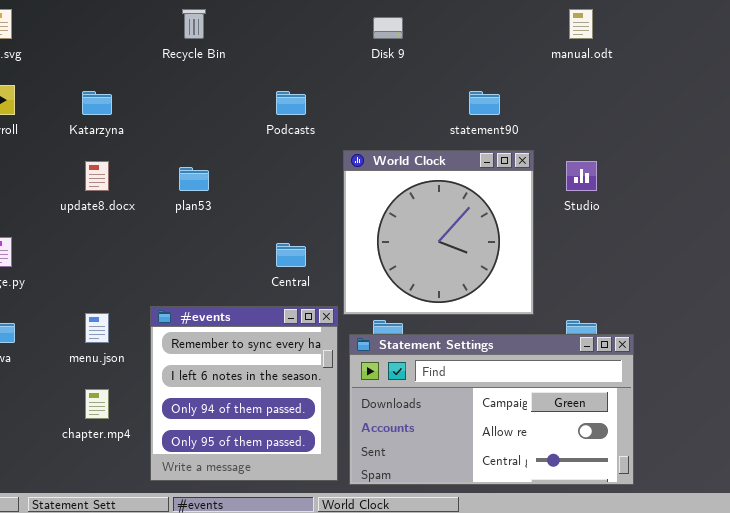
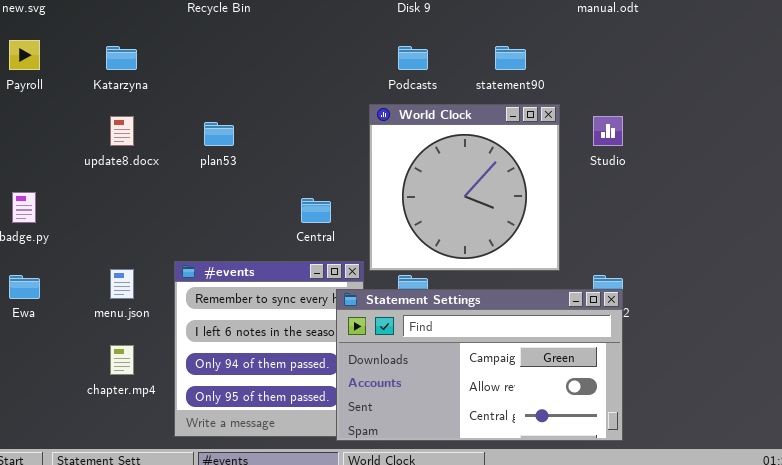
Podcasts: [276,91,306,115] -> [398,46,428,70], moved
Statement Settings: [349,334,634,485] -> [336,289,623,441], moved

